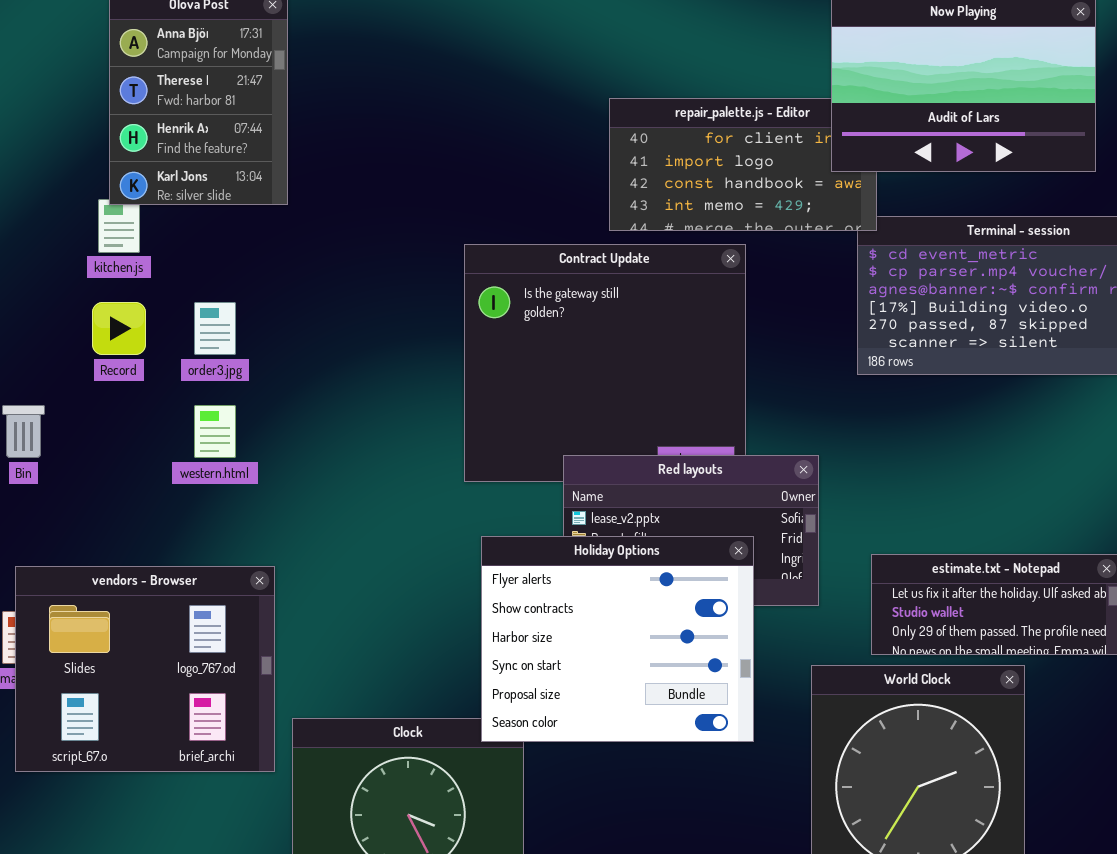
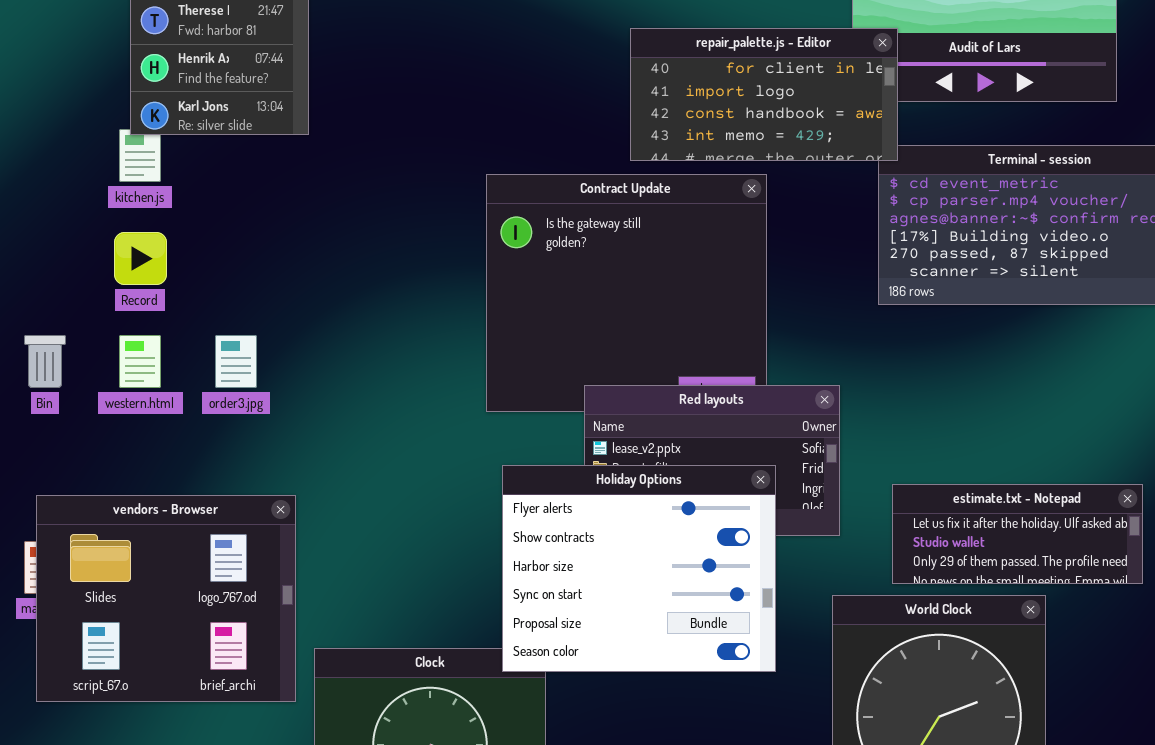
repair_palette.js - Editor: [609,98,877,231] -> [630,28,898,161], raised
order3.jpg: [194,302,236,355] -> [215,335,257,388], moved
western.html: [194,405,236,458] -> [119,335,161,388], moved

